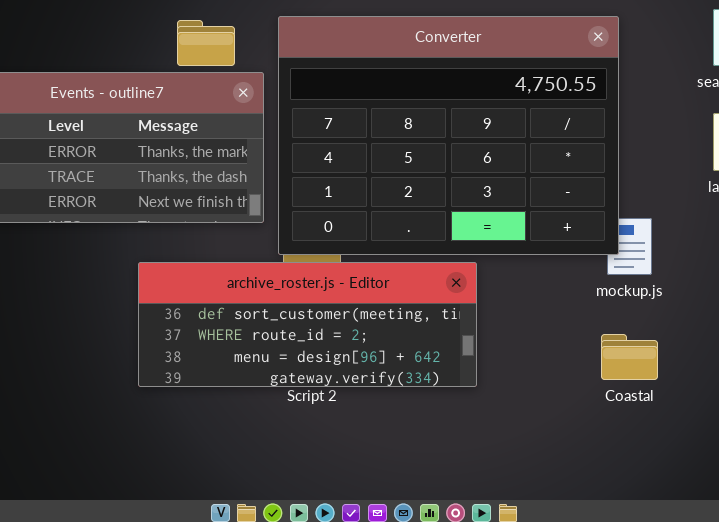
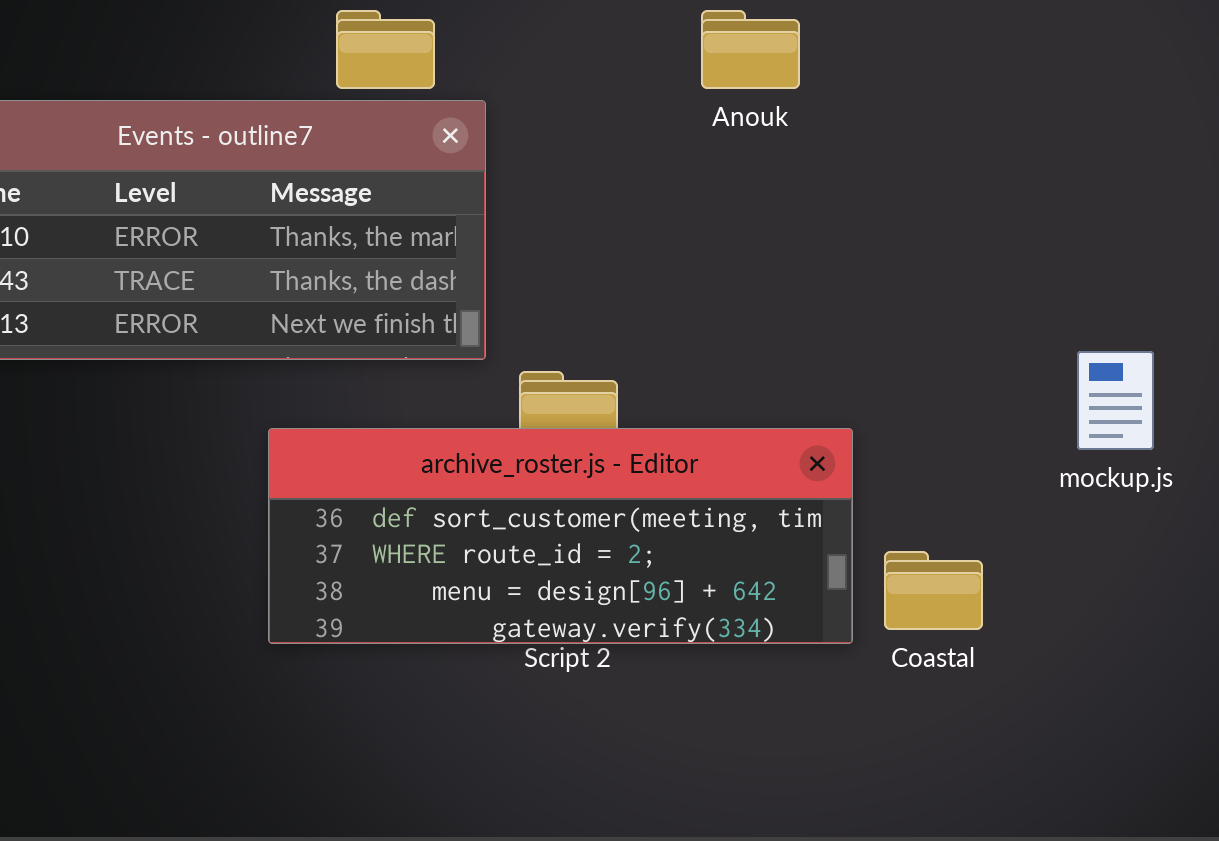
Converter: [278,16,619,255] -> none, closed
Coastal: [601,334,658,380] -> [884,551,983,630], moved

